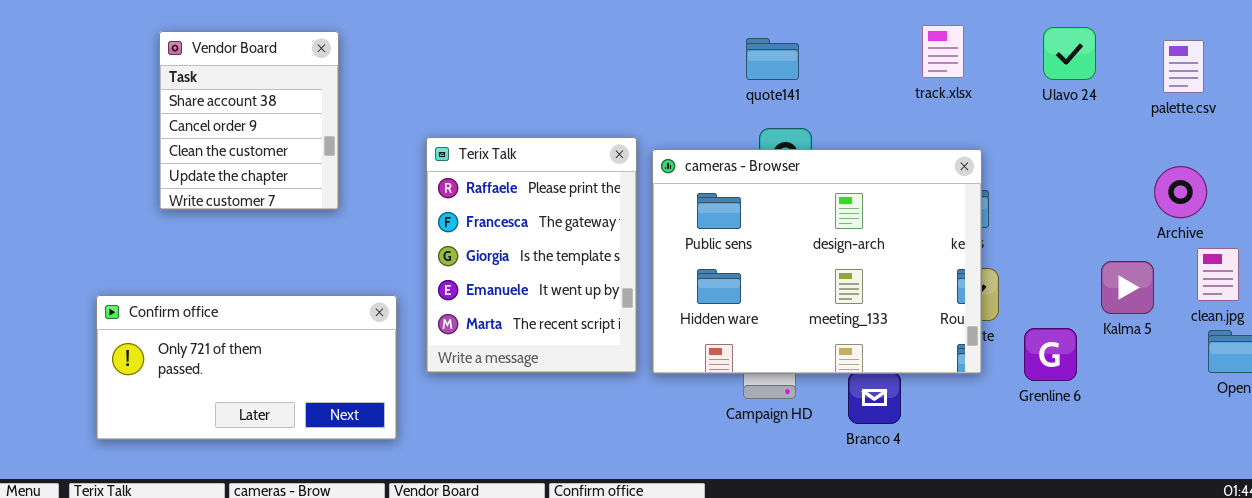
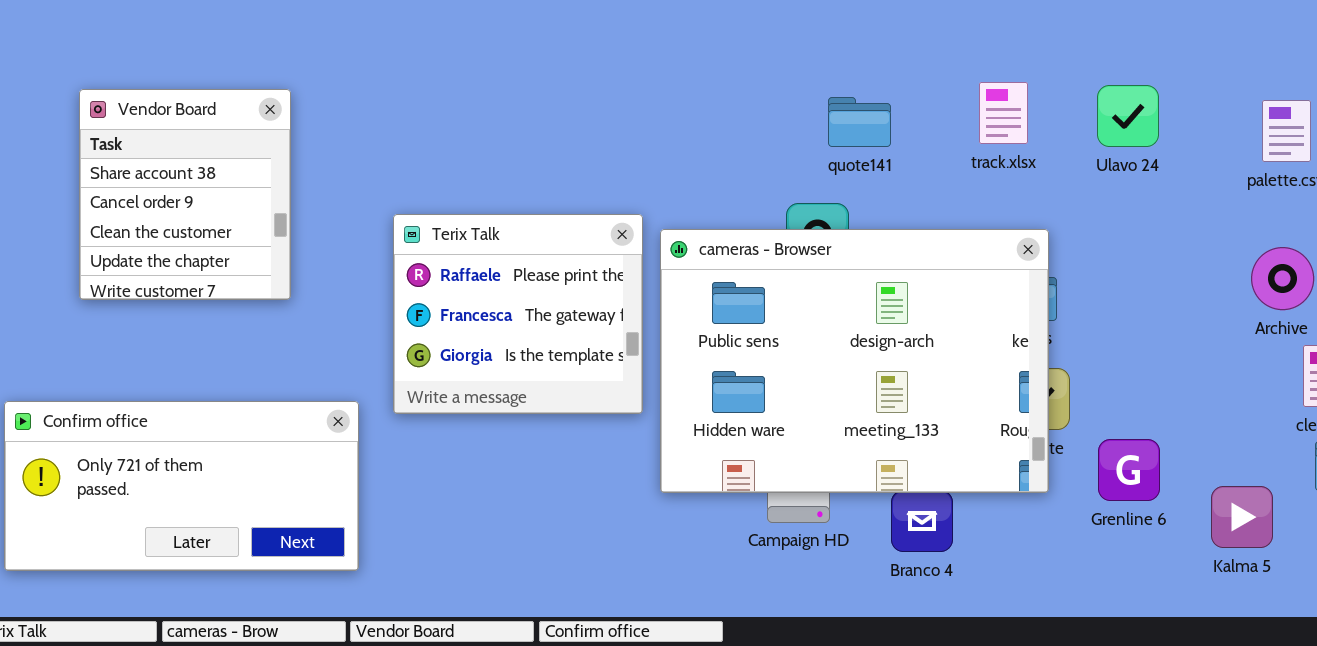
Ulavo 24: [1043,27,1096,80] -> [1097,85,1159,147], moved
quote141: [746,38,799,80] -> [828,97,891,147], moved
Terix Talk: [426,137,637,373] -> [393,214,643,414], resized
Kalma 5: [1101,261,1154,314] -> [1211,486,1273,548], moved

